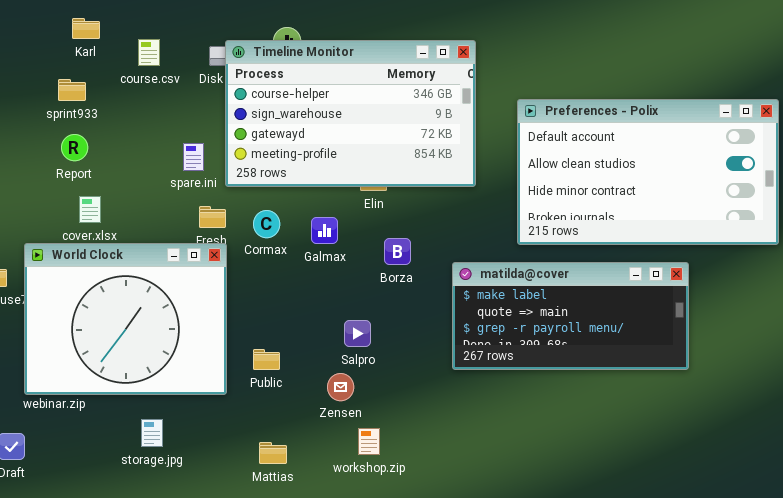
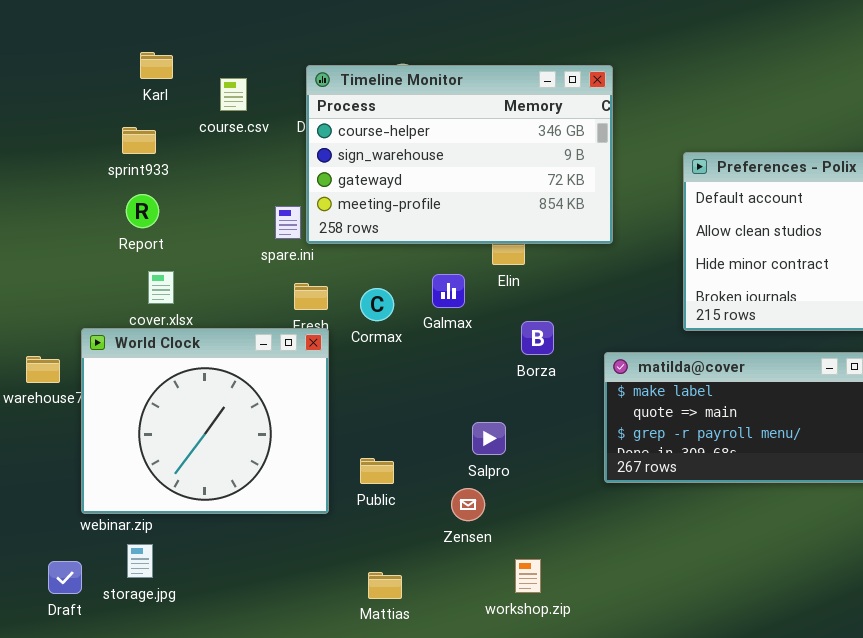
Timeline Monitor: [225,40,476,187] -> [306,65,613,244], moved
Galmax: [311,217,338,244] -> [432,274,465,308], moved
storage.jpg: [141,419,163,447] -> [127,544,153,578], moved
workshop.zip: [358,428,380,455] -> [515,559,541,593], moved

